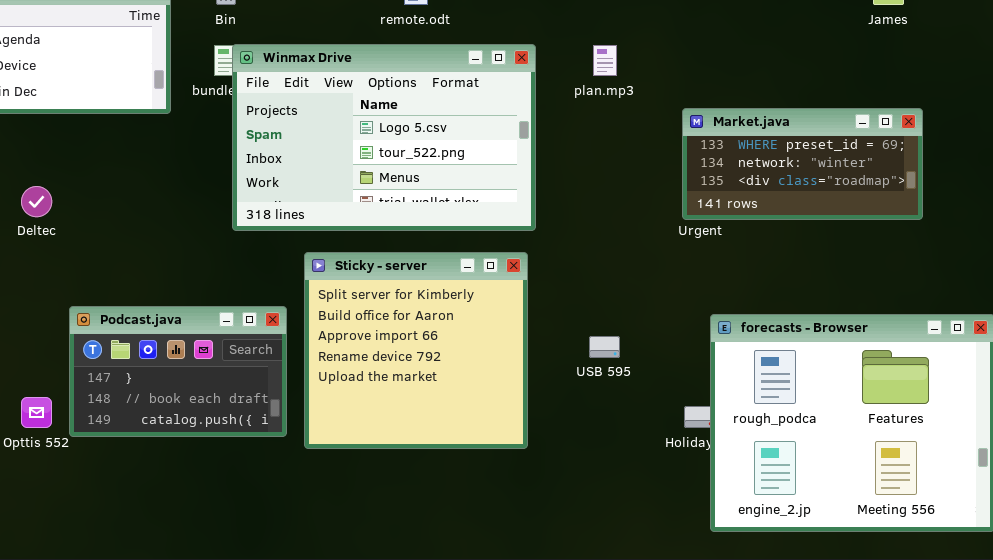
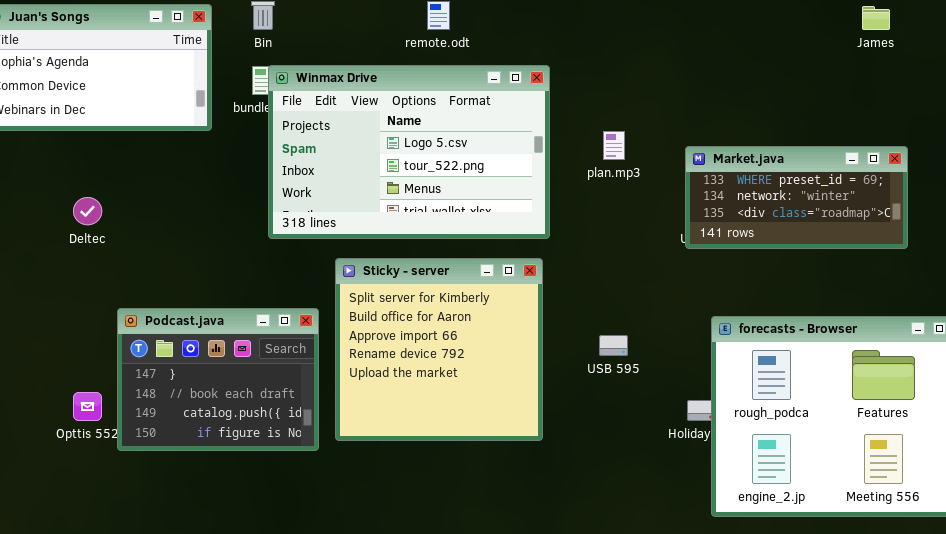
plan.mp3: [593,45,617,76] -> [603,131,625,160], moved
Market.java: [682,108,923,220] -> [685,146,908,249], moved
Podcast.java: [69,306,287,437] -> [117,308,319,451], resized

